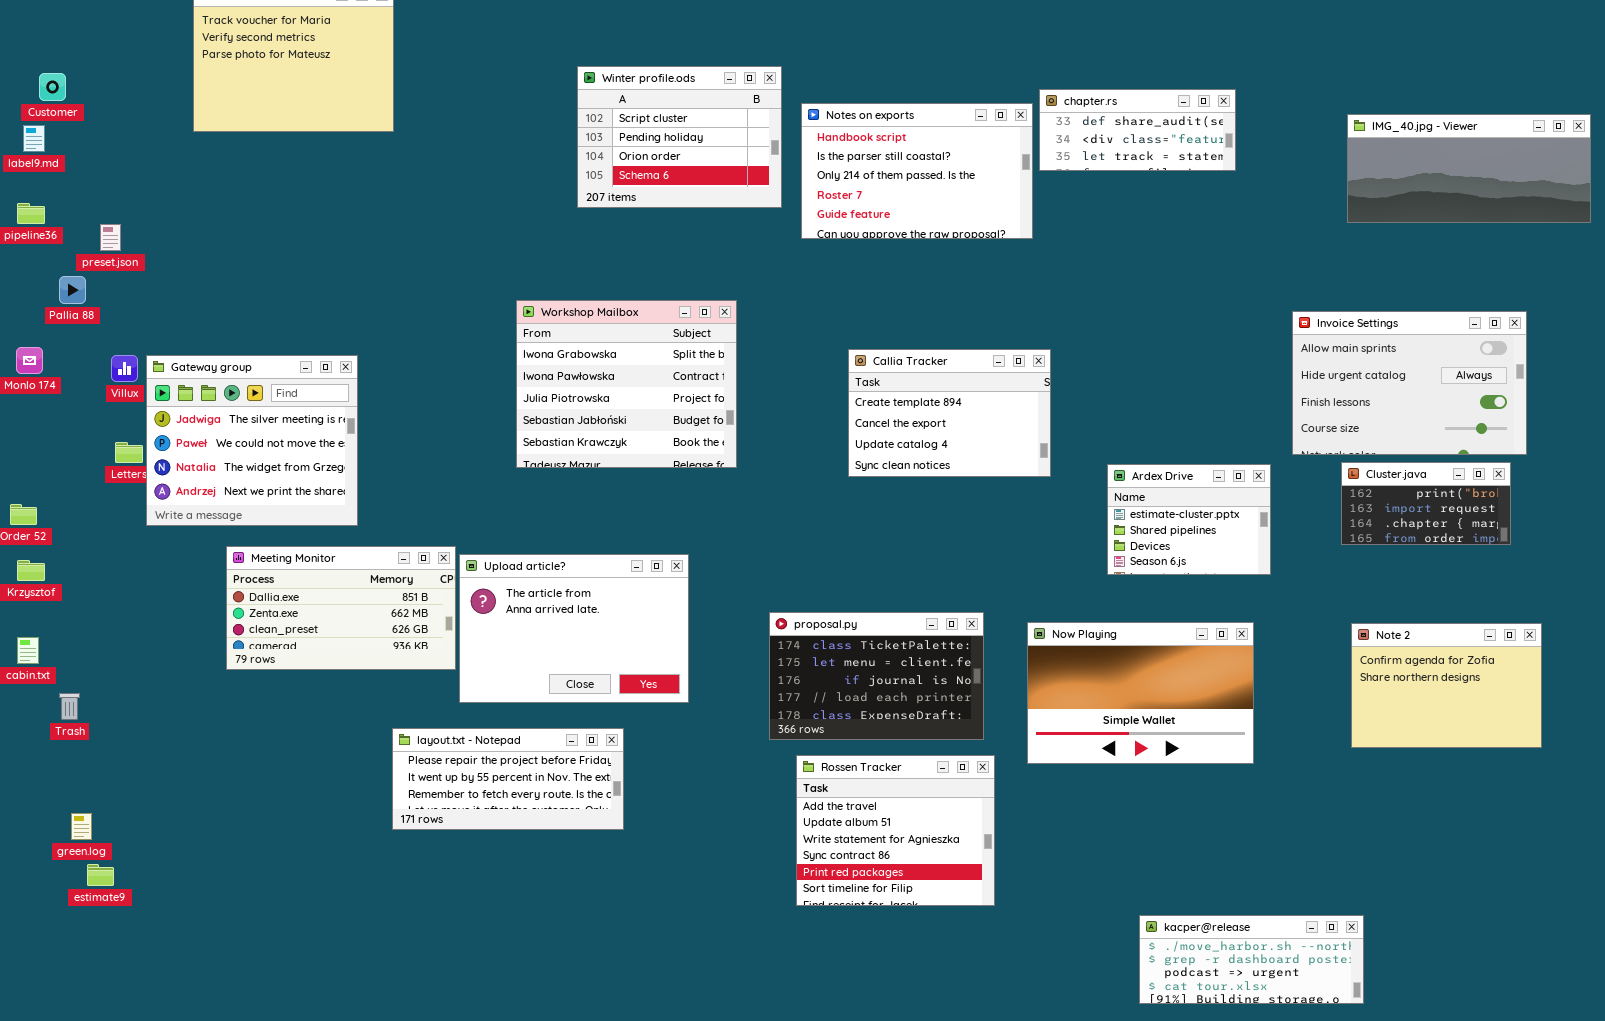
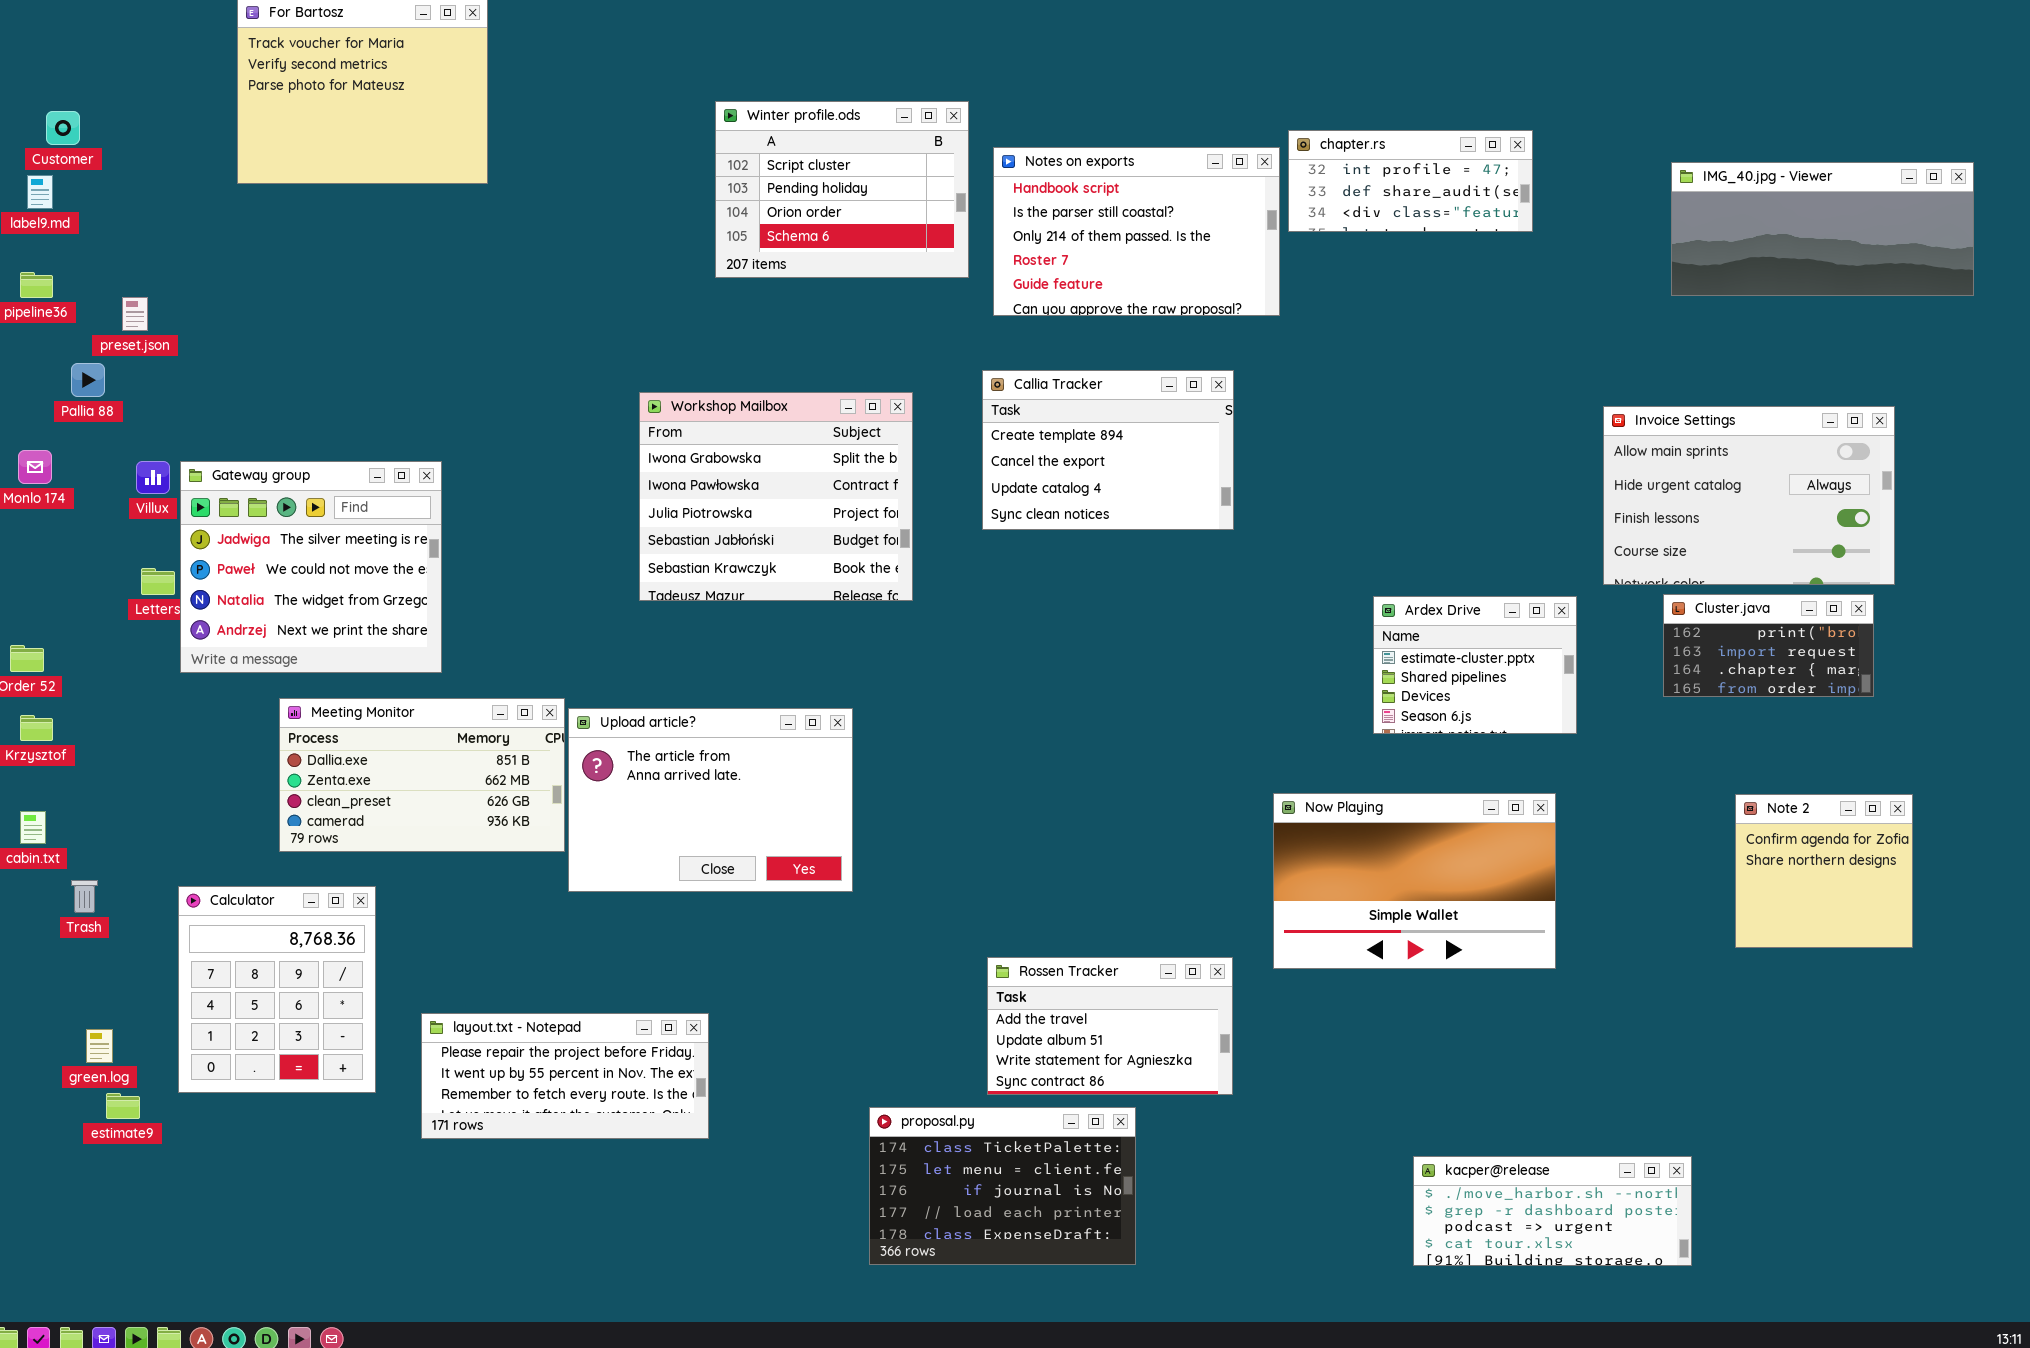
chapter.rs: [1039,89,1236,171] -> [1288,130,1533,232], scrolled up 1 row
Callia Tracker: [848,349,1051,477] -> [982,370,1234,530], moved
proposal.py: [769,612,984,740] -> [869,1107,1136,1265], moved
Note 2: [1351,623,1542,748] -> [1735,794,1913,948], resized
Calculator: none -> [178,886,376,1093], opened
layout.txt - Notepad: [392,728,624,830] -> [421,1013,709,1139], moved
Rossen Tracker: [796,755,995,906] -> [987,957,1233,1095], resized

